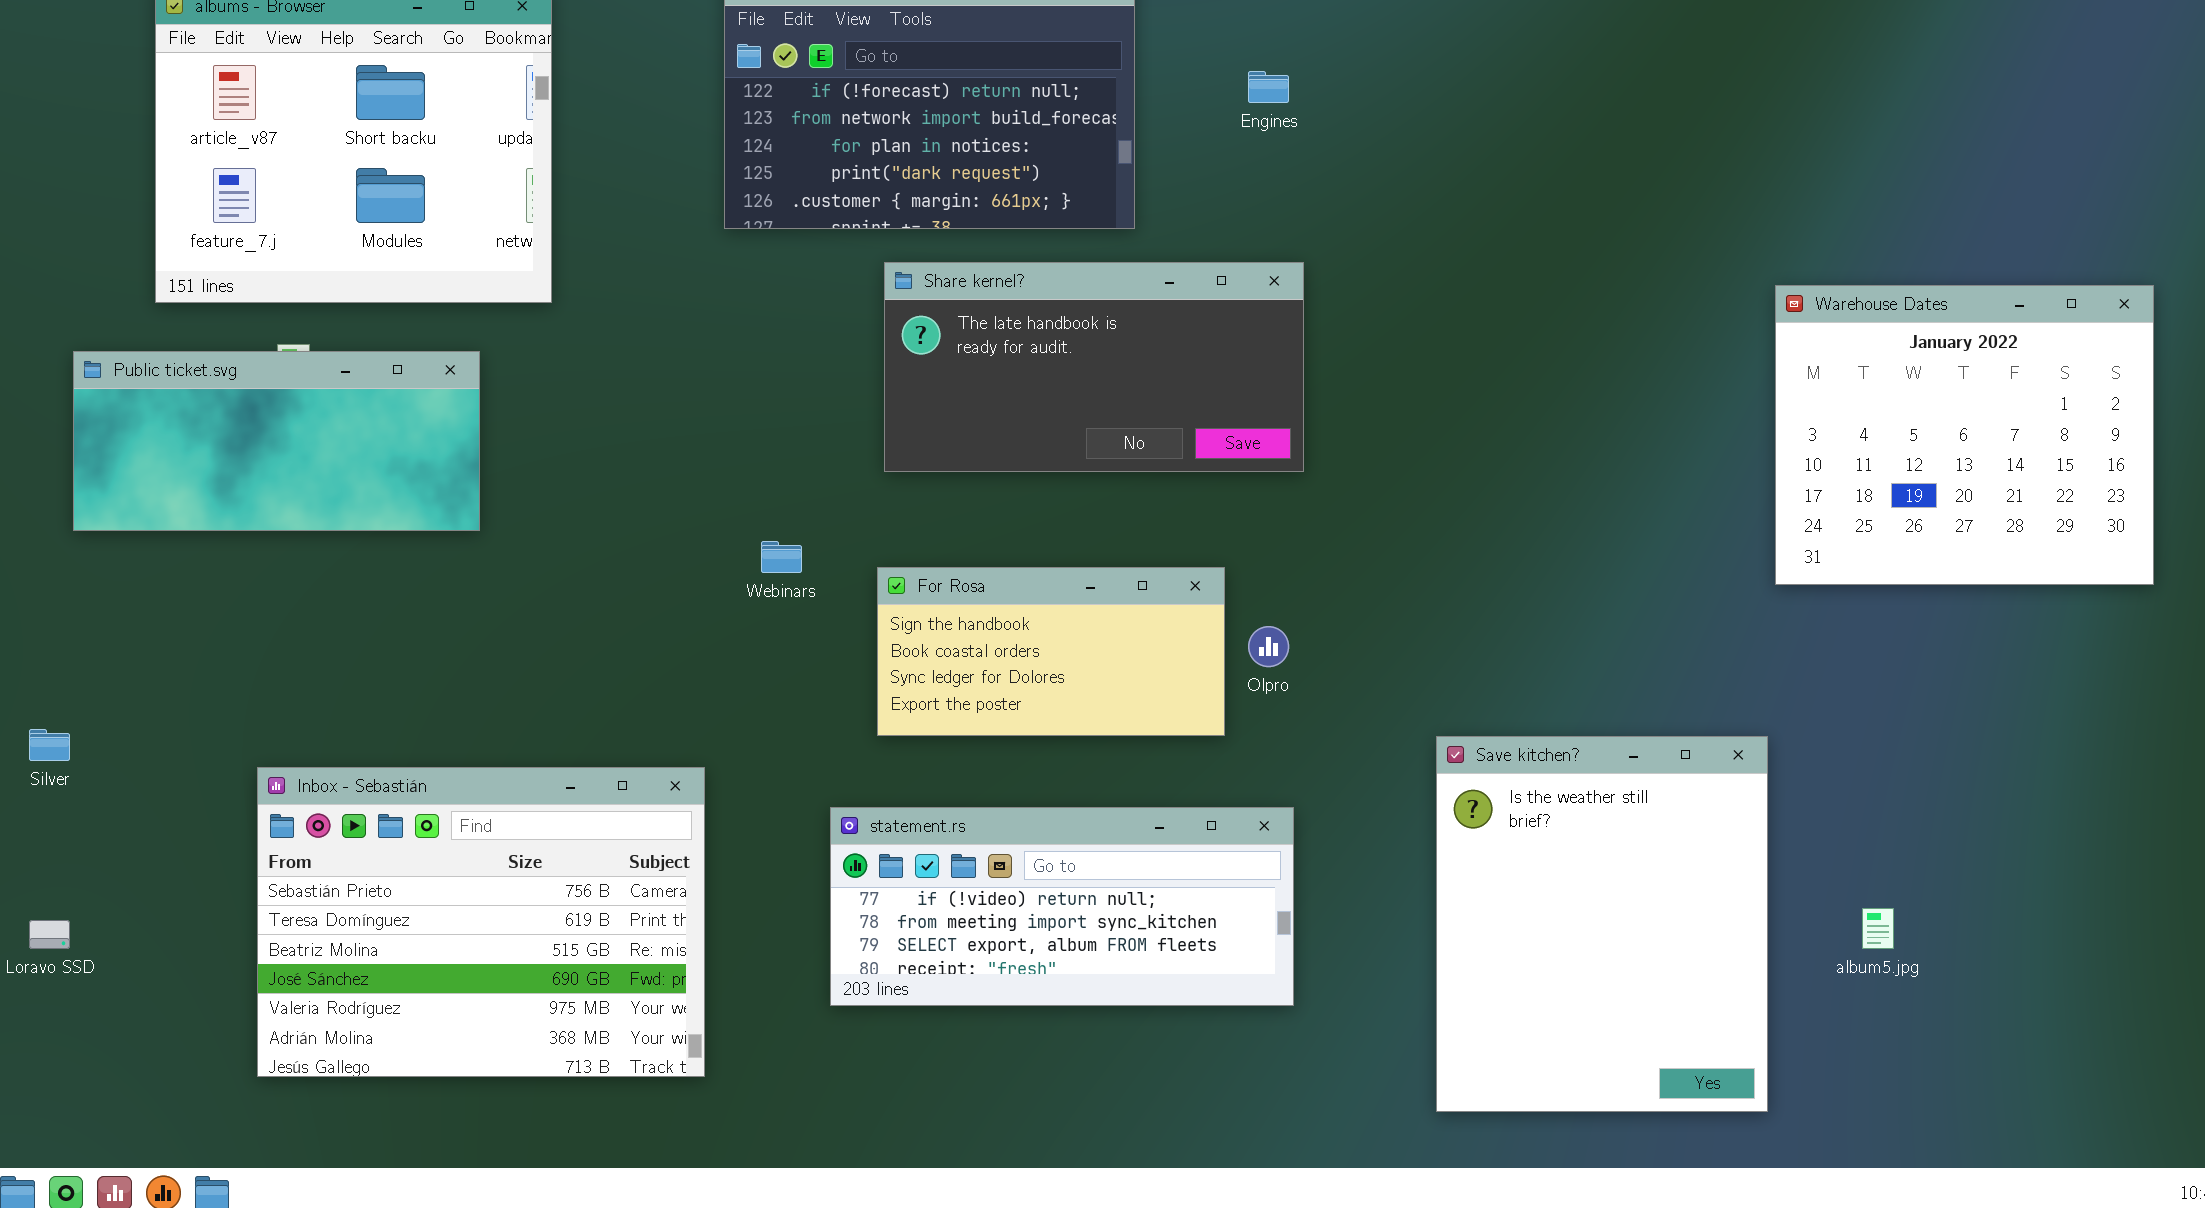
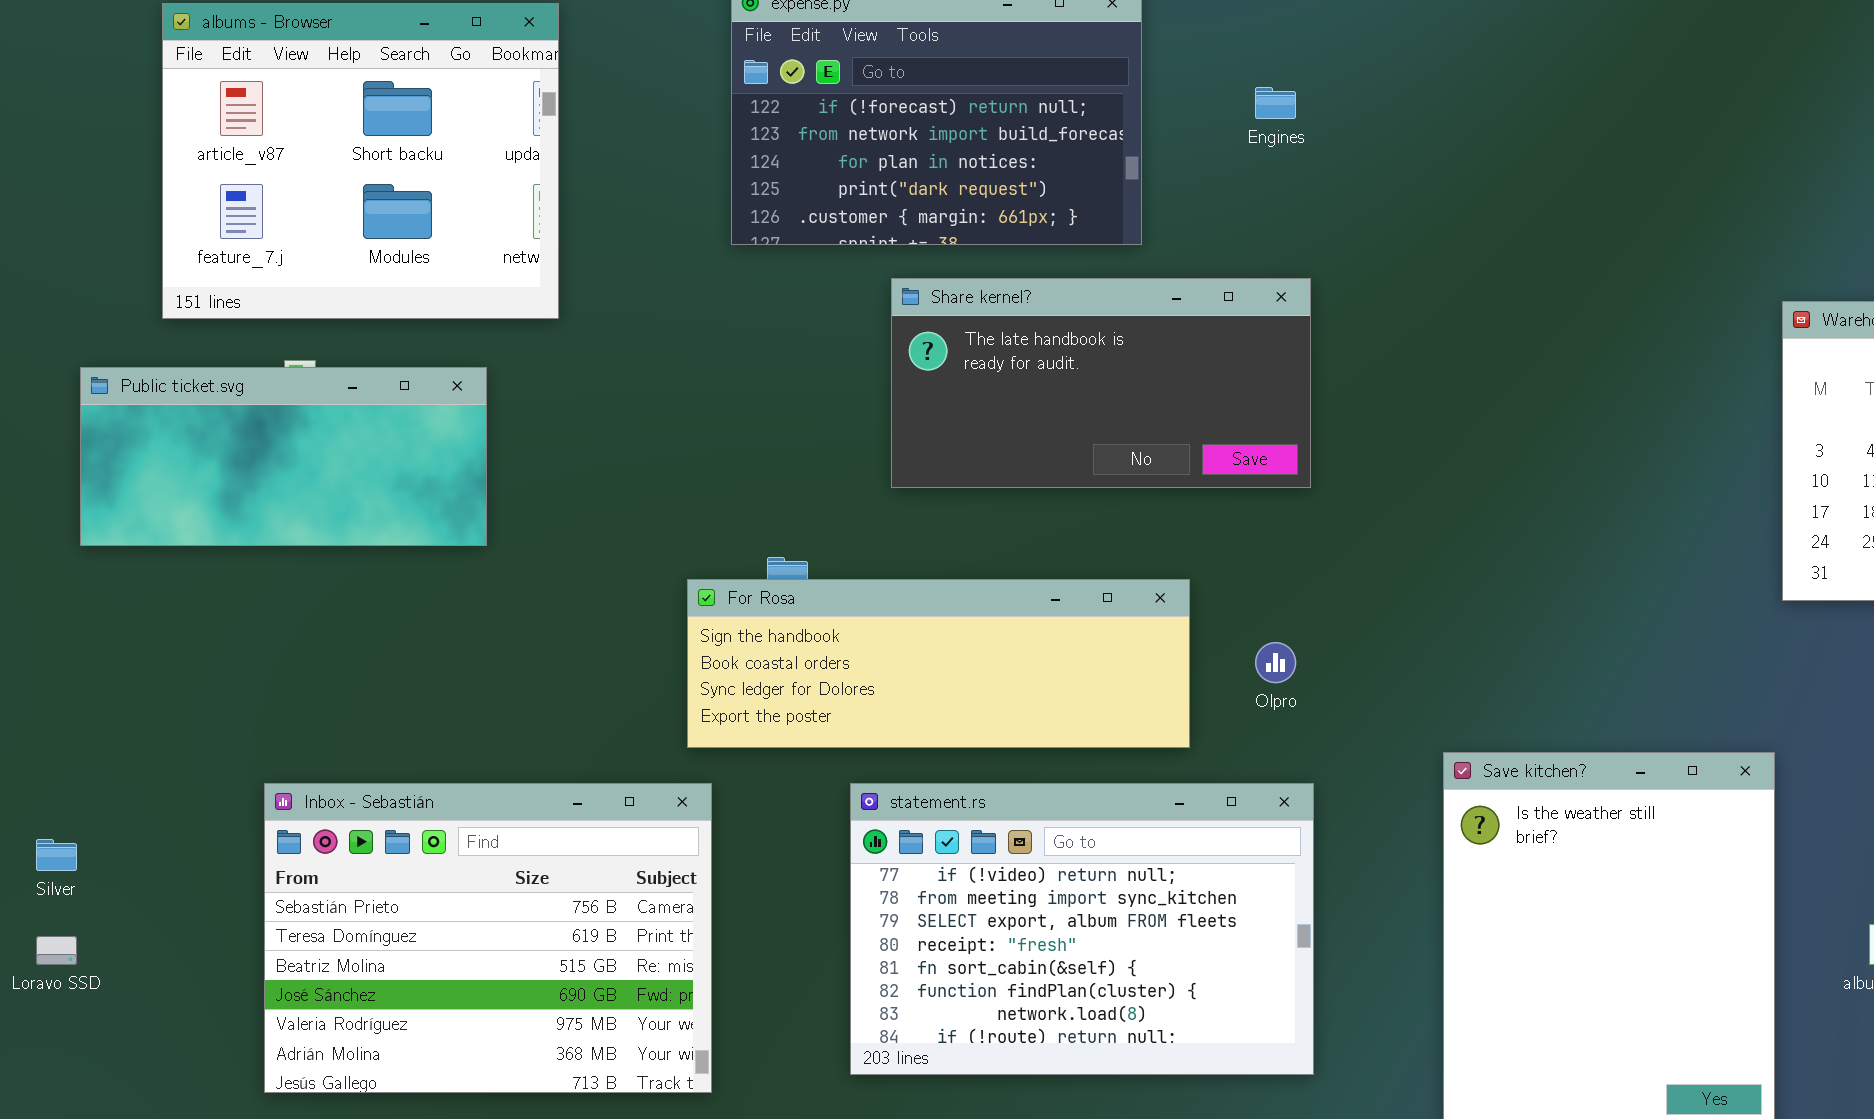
For Rosa: [877,567,1225,736] -> [687,579,1190,748], moved, resized
Silver: [29,729,70,761] -> [36,839,77,871], moved
statement.rs: [830,807,1294,1006] -> [850,783,1314,1075], moved, resized

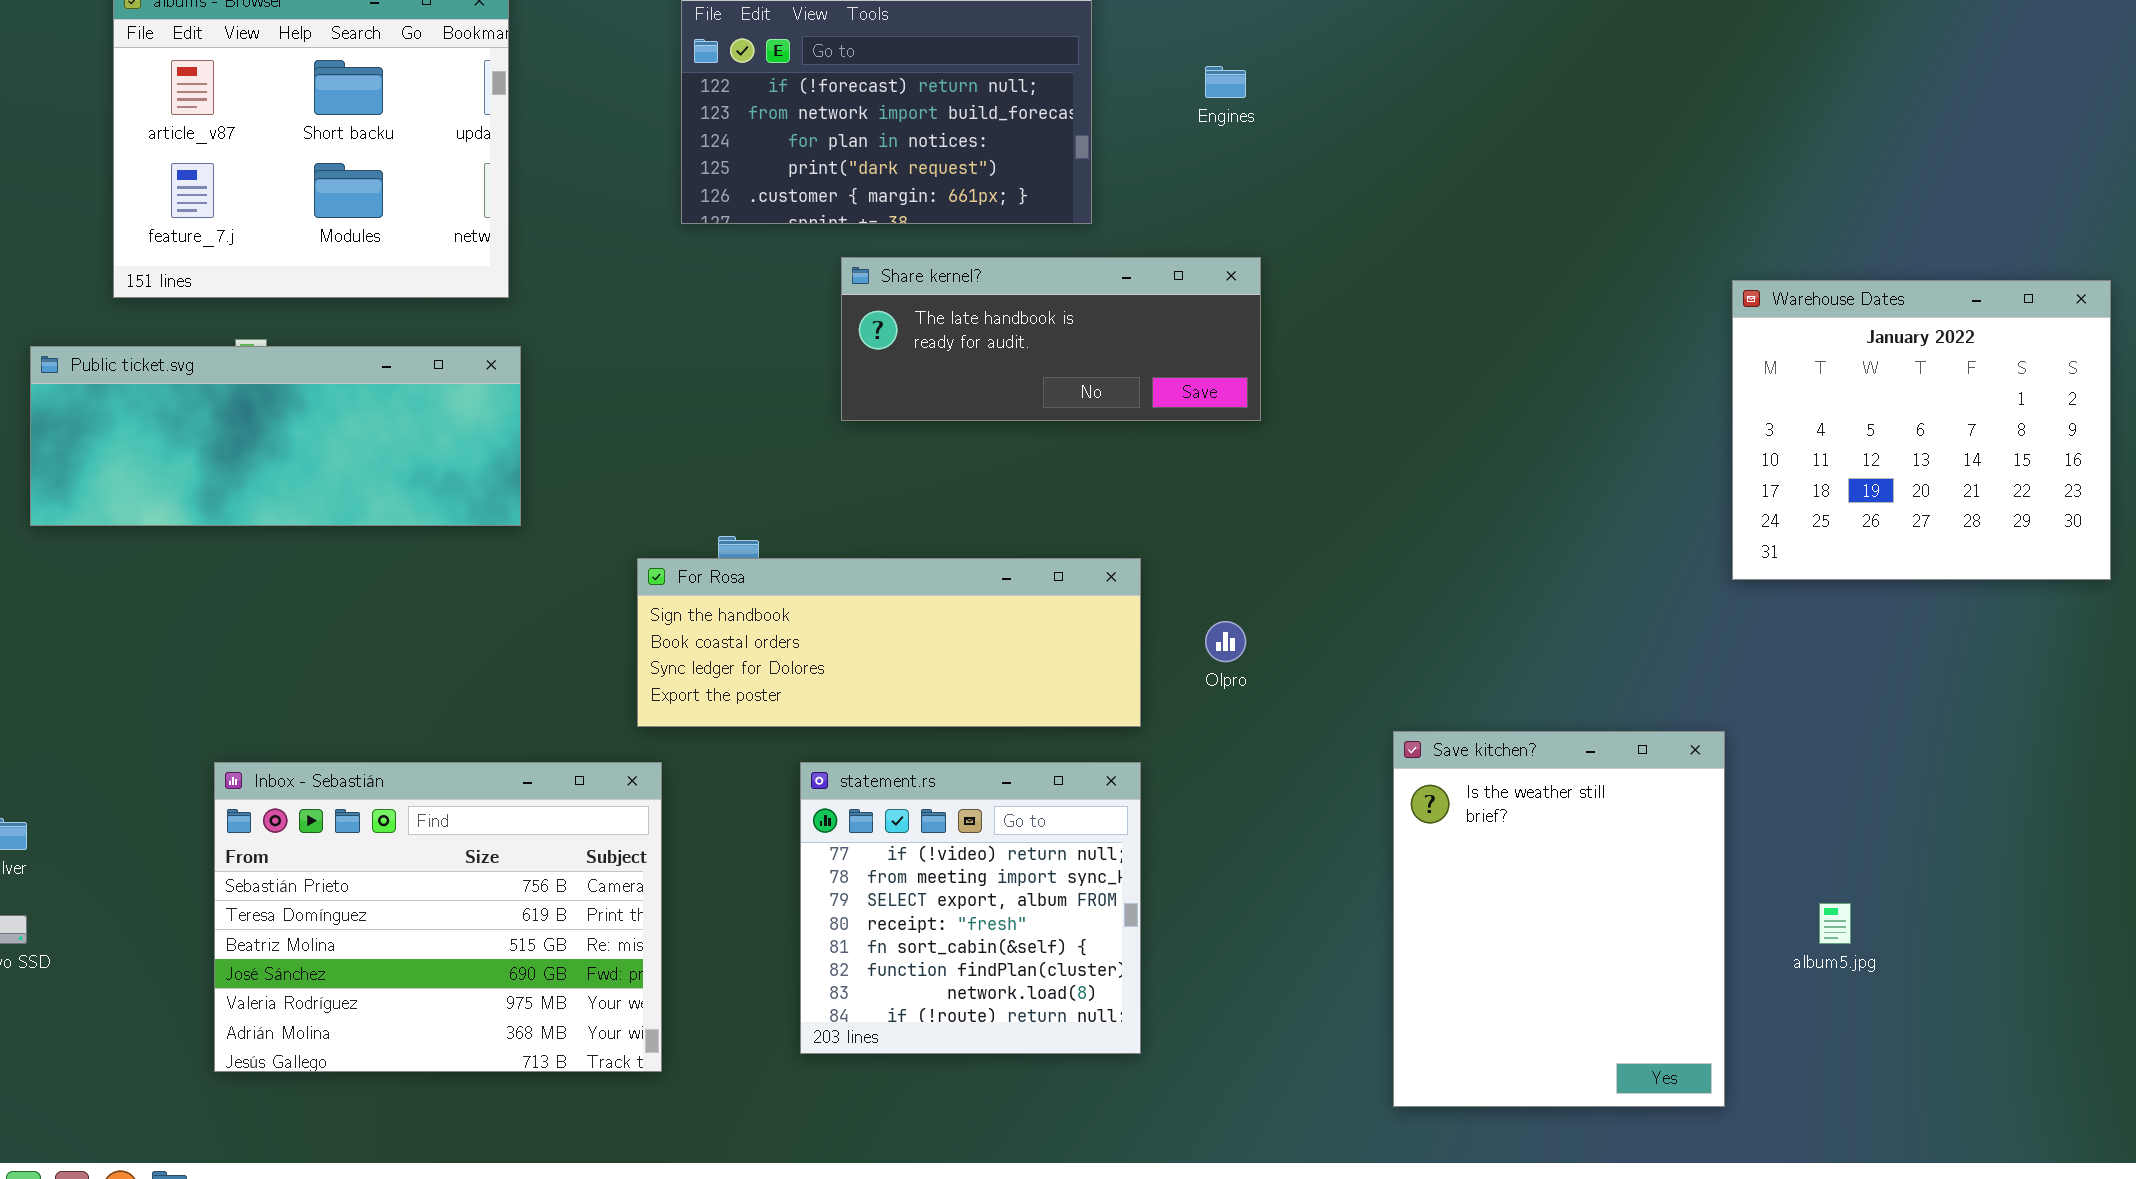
Share kernel?: [891,278,1311,488] -> [841,257,1261,421], resized
Public ticket.svg: [80,367,487,546] -> [30,346,521,526], resized
statement.rs: [850,783,1314,1075] -> [800,762,1141,1054], resized

